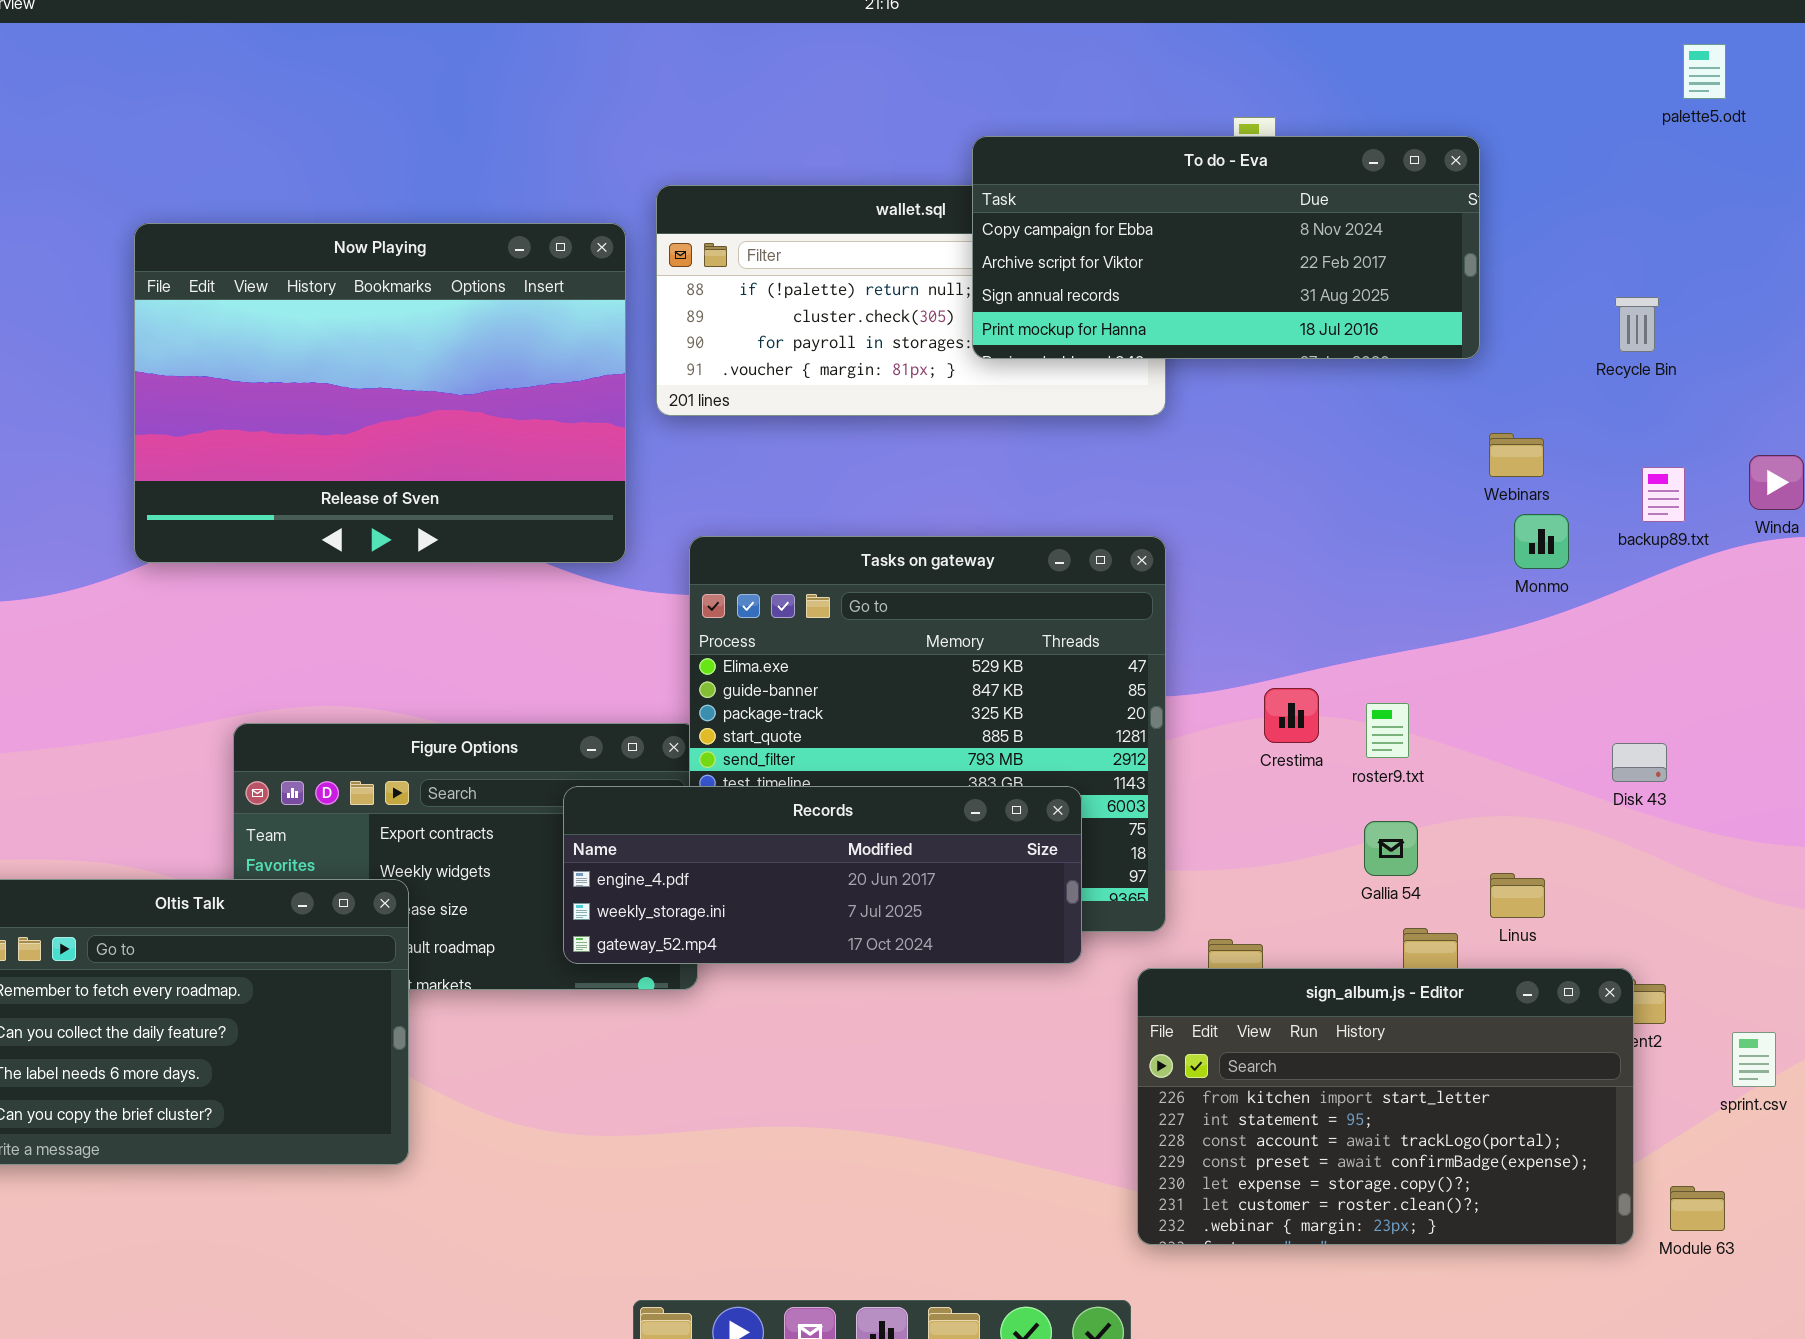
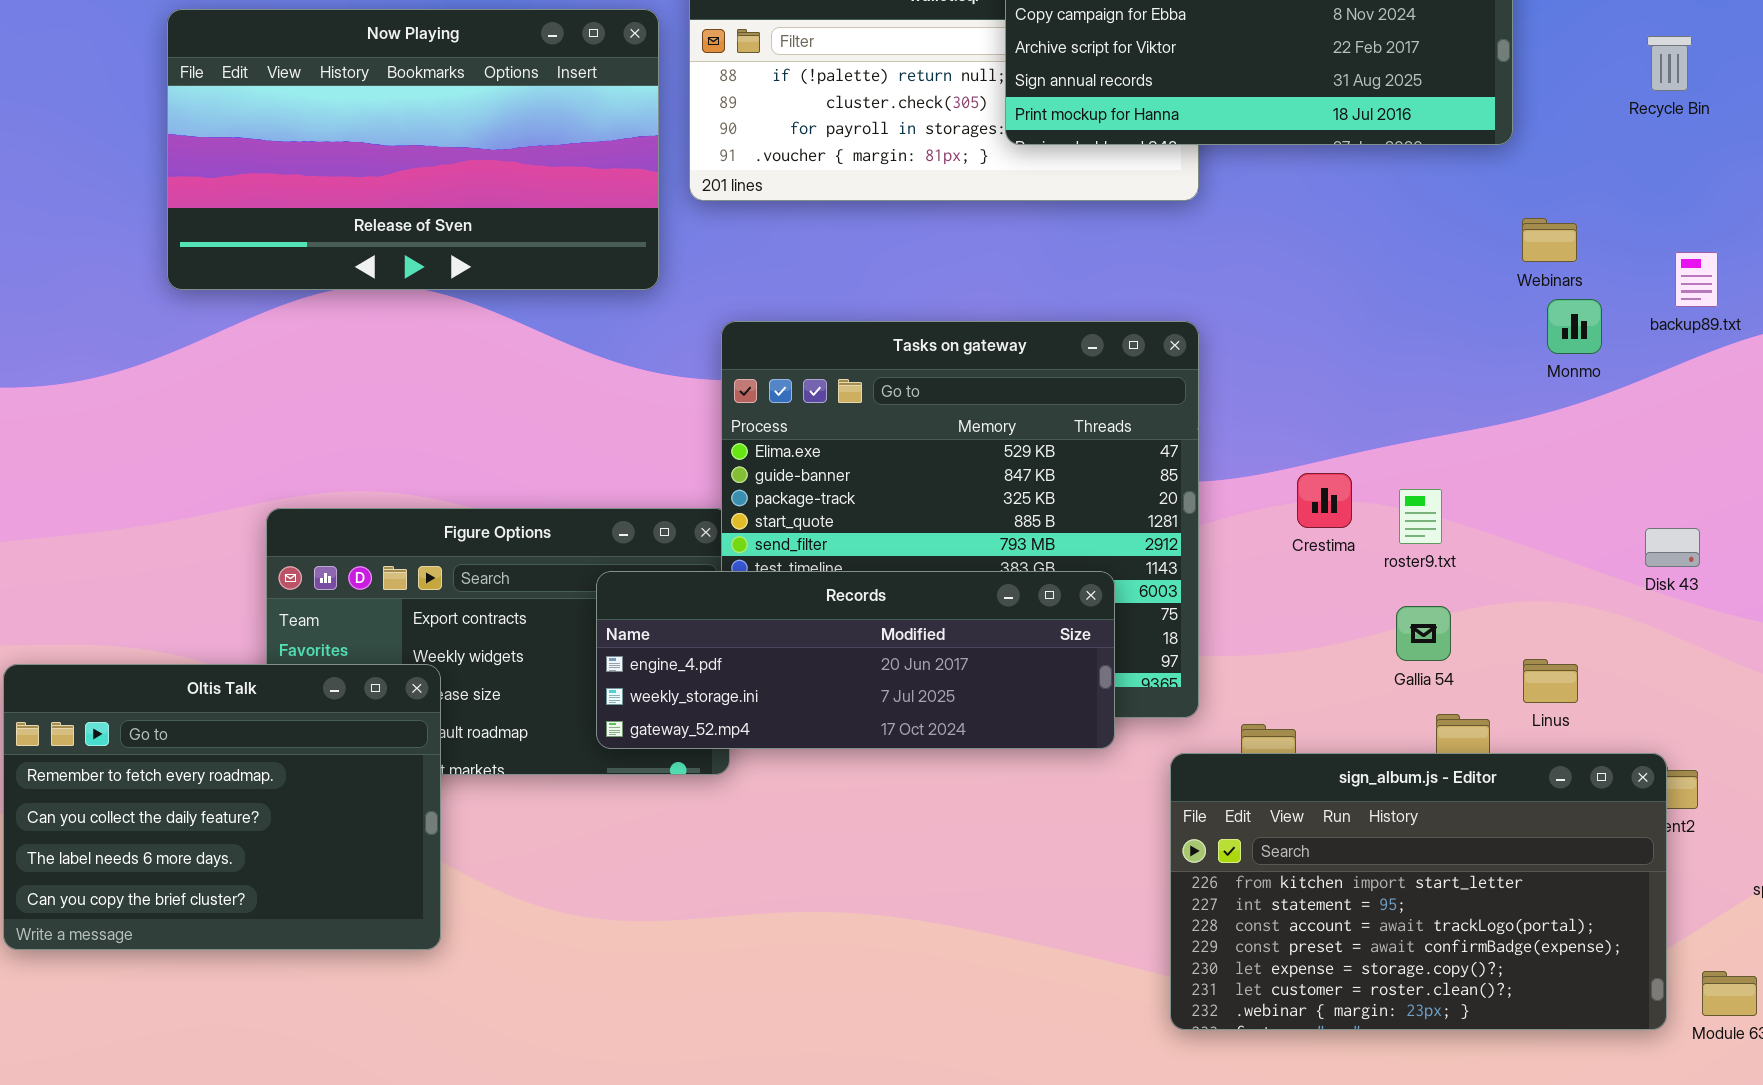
Now Playing: [134,223,626,563] -> [167,9,659,290], resized
Recycle Bin: [1615,297,1659,352] -> [1647,36,1692,91], moved

